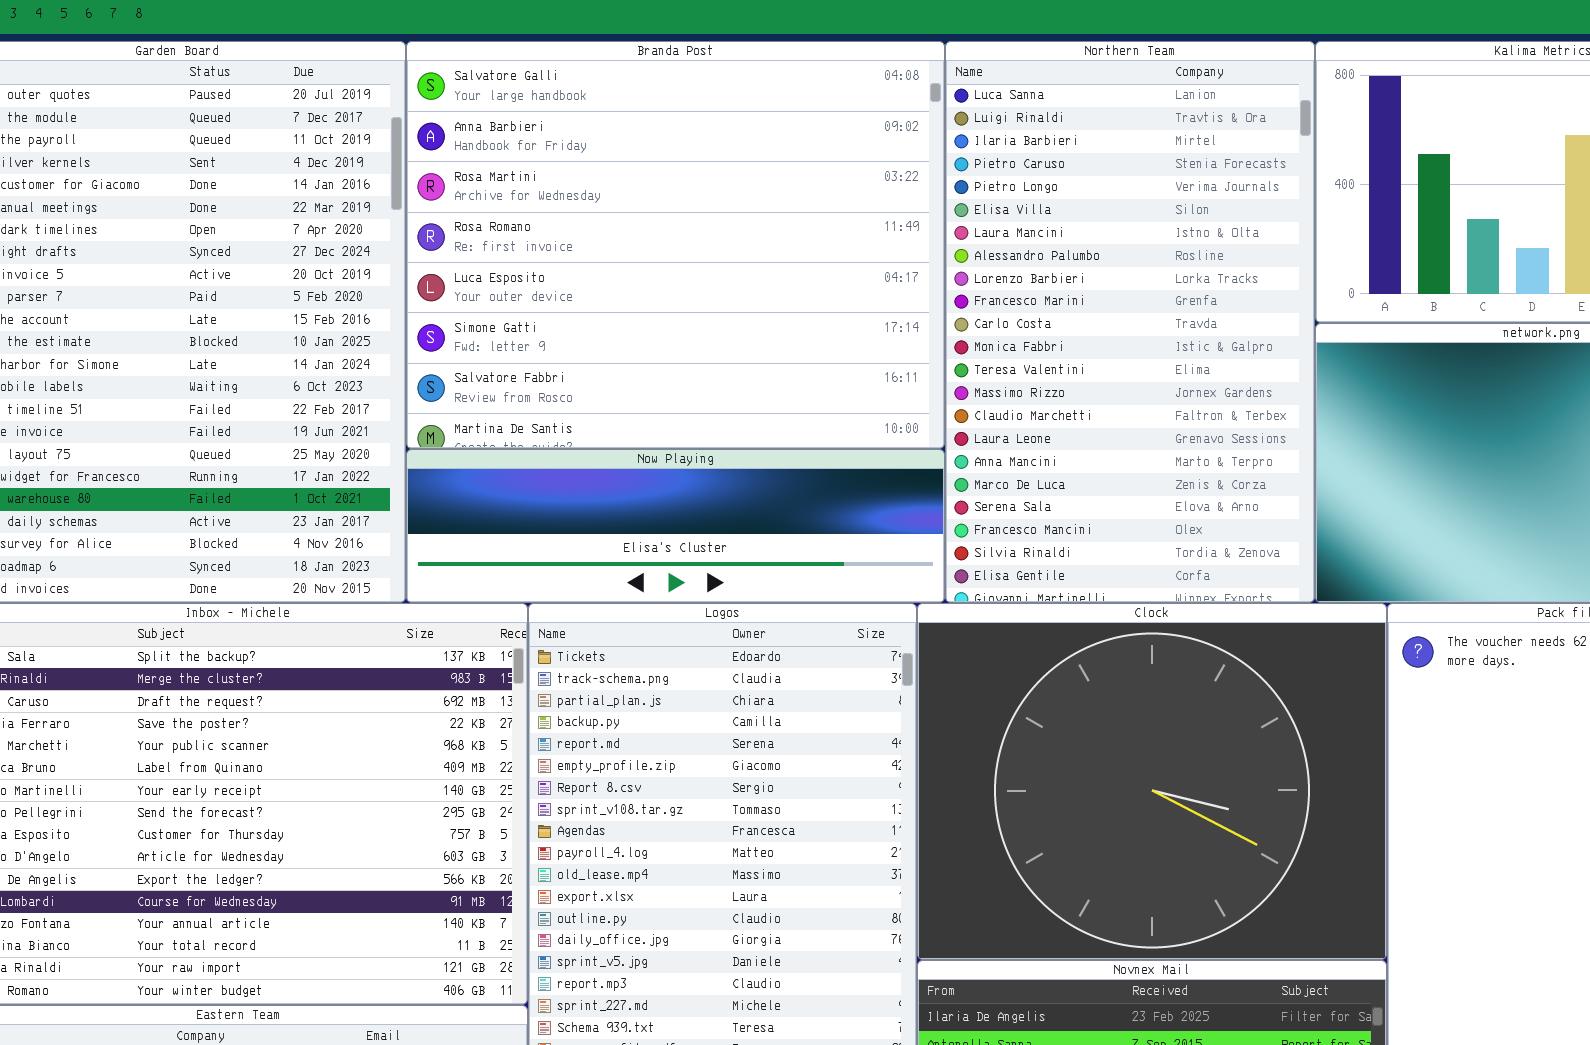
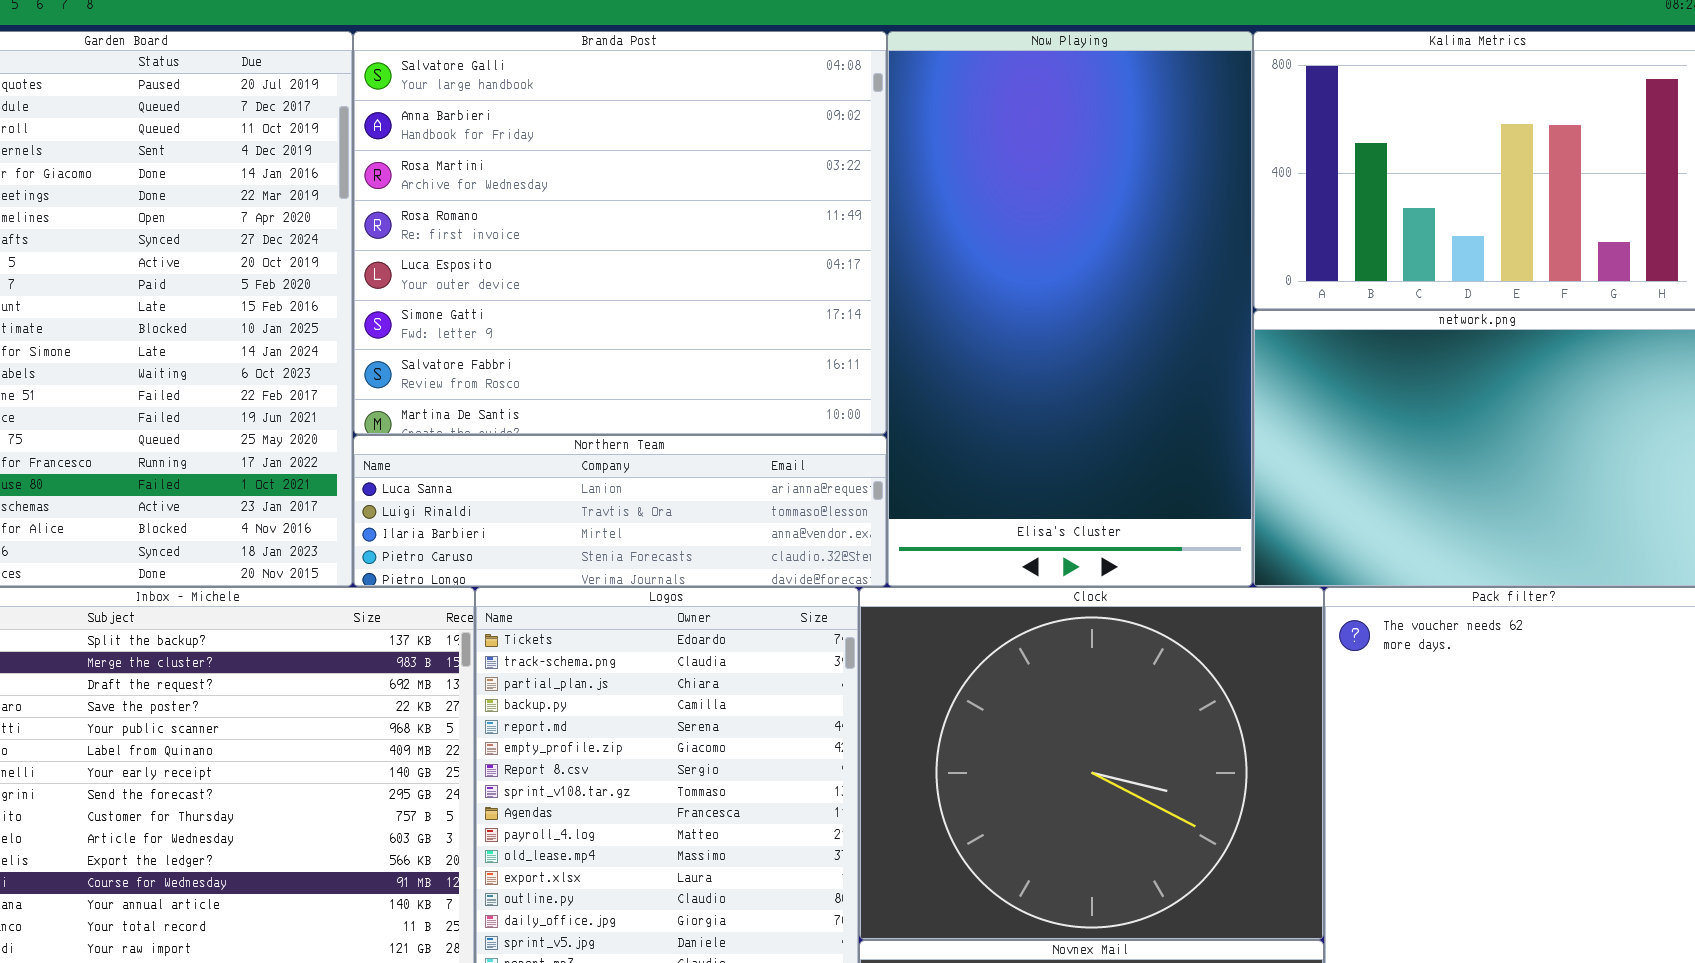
Northern Team: [945,41,1315,603] -> [353,435,887,587], moved, resized
Now Playing: [406,449,945,603] -> [887,31,1253,587], moved, resized

